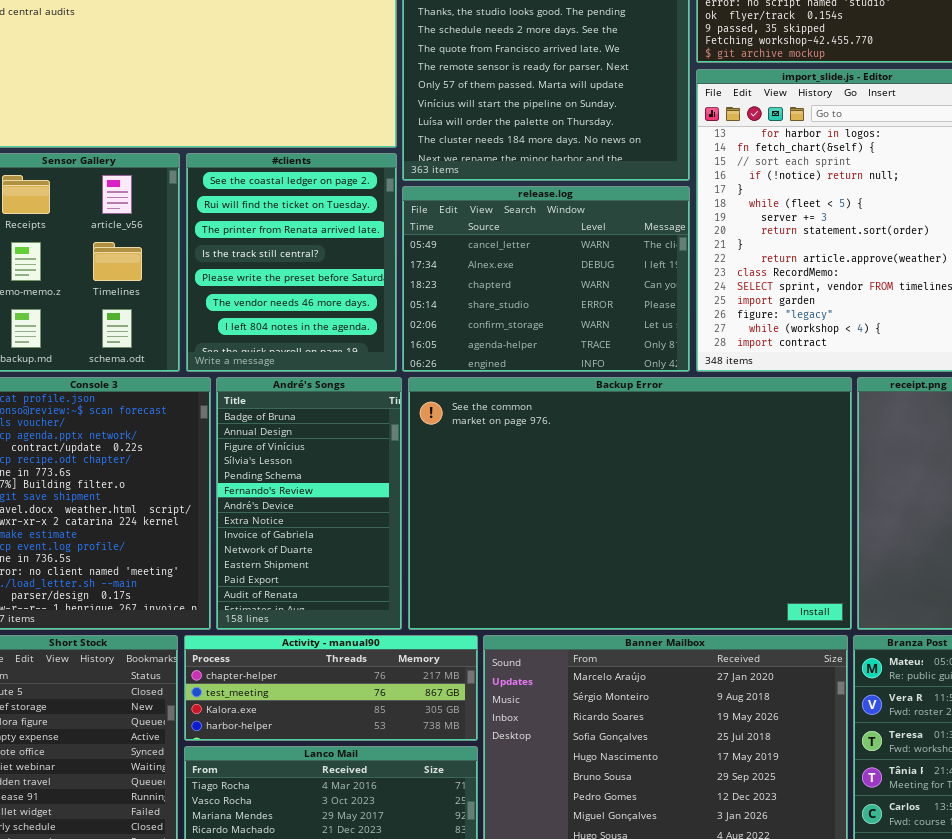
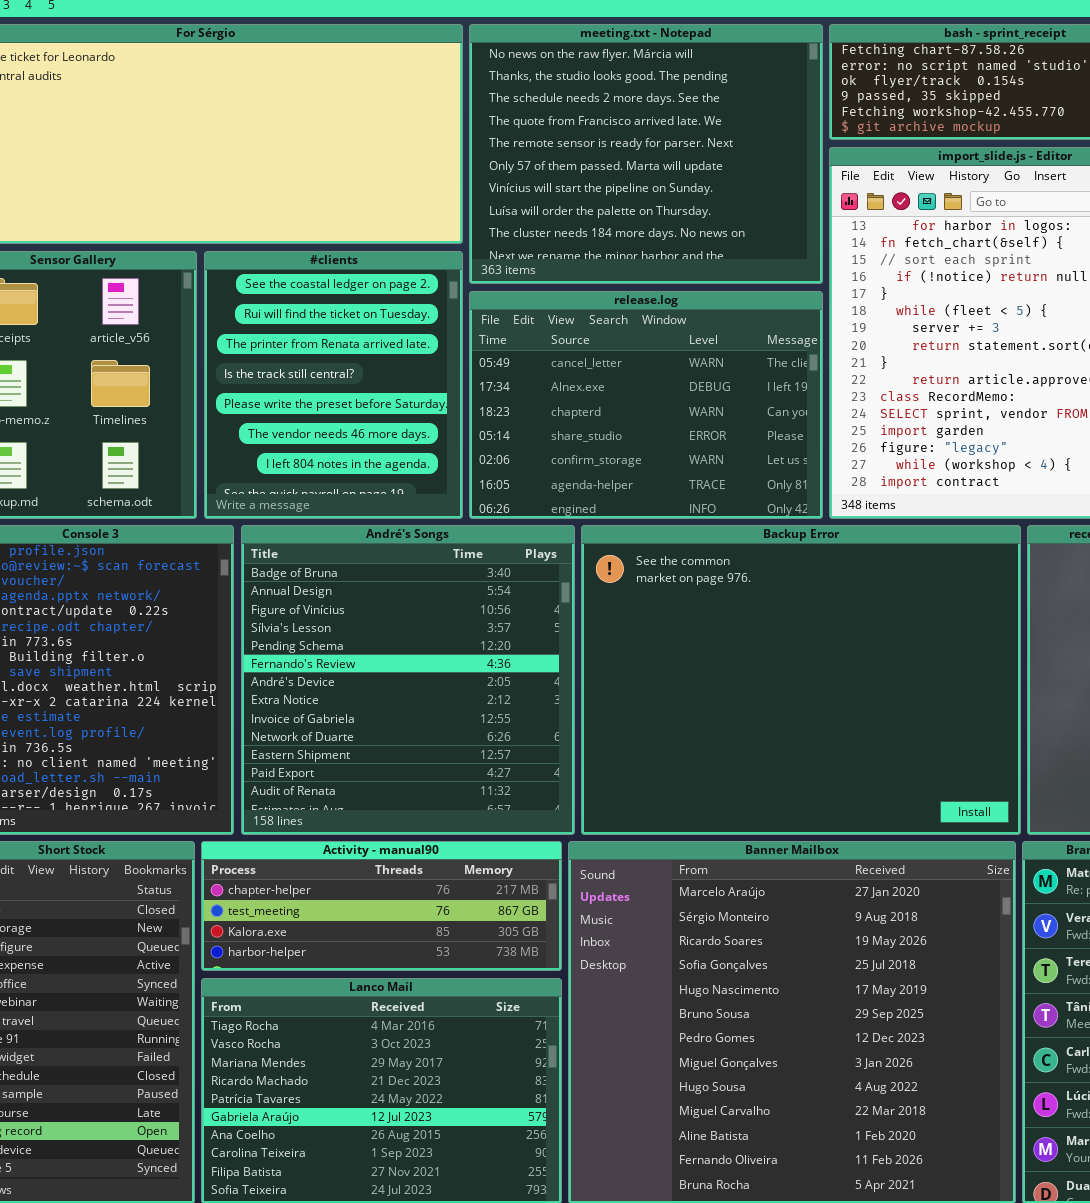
André's Songs: [216,377,402,630] -> [241,525,575,835], resized
Backup Error: [408,377,852,630] -> [581,525,1021,835], resized

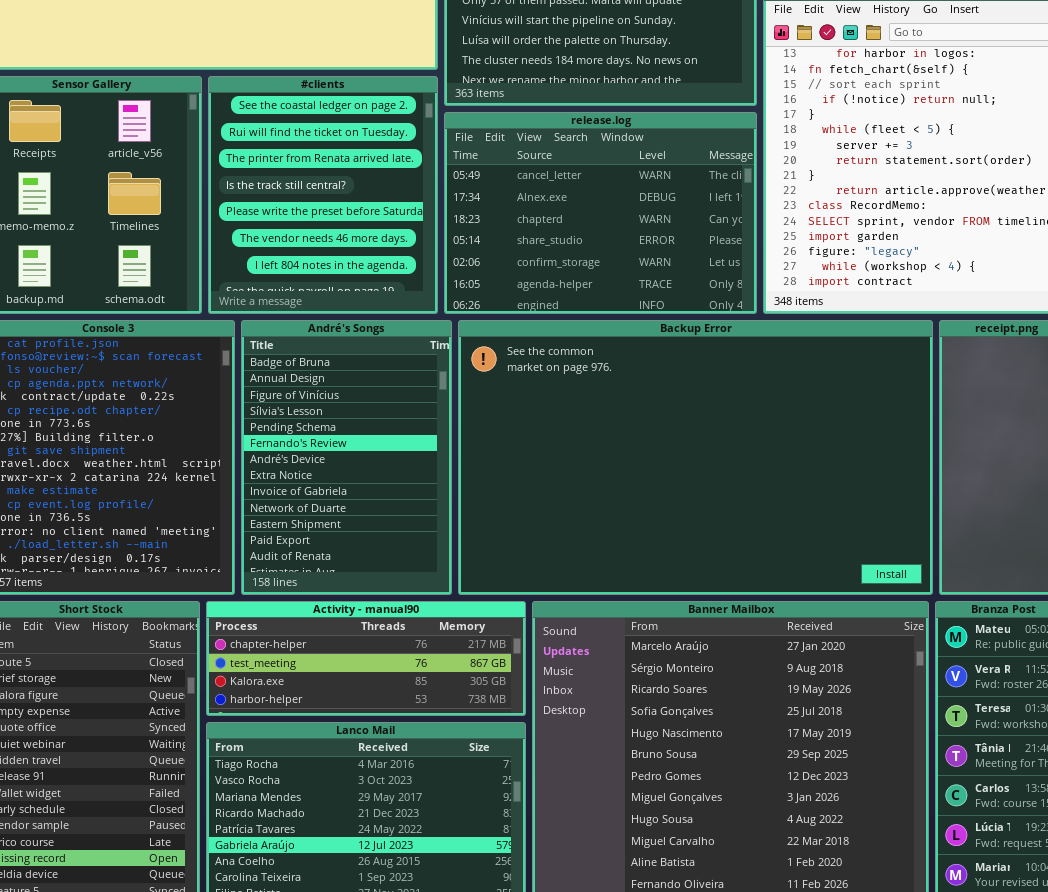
André's Songs: [241,525,575,835] -> [241,320,452,595], resized
Backup Error: [581,525,1021,835] -> [458,320,933,595], resized

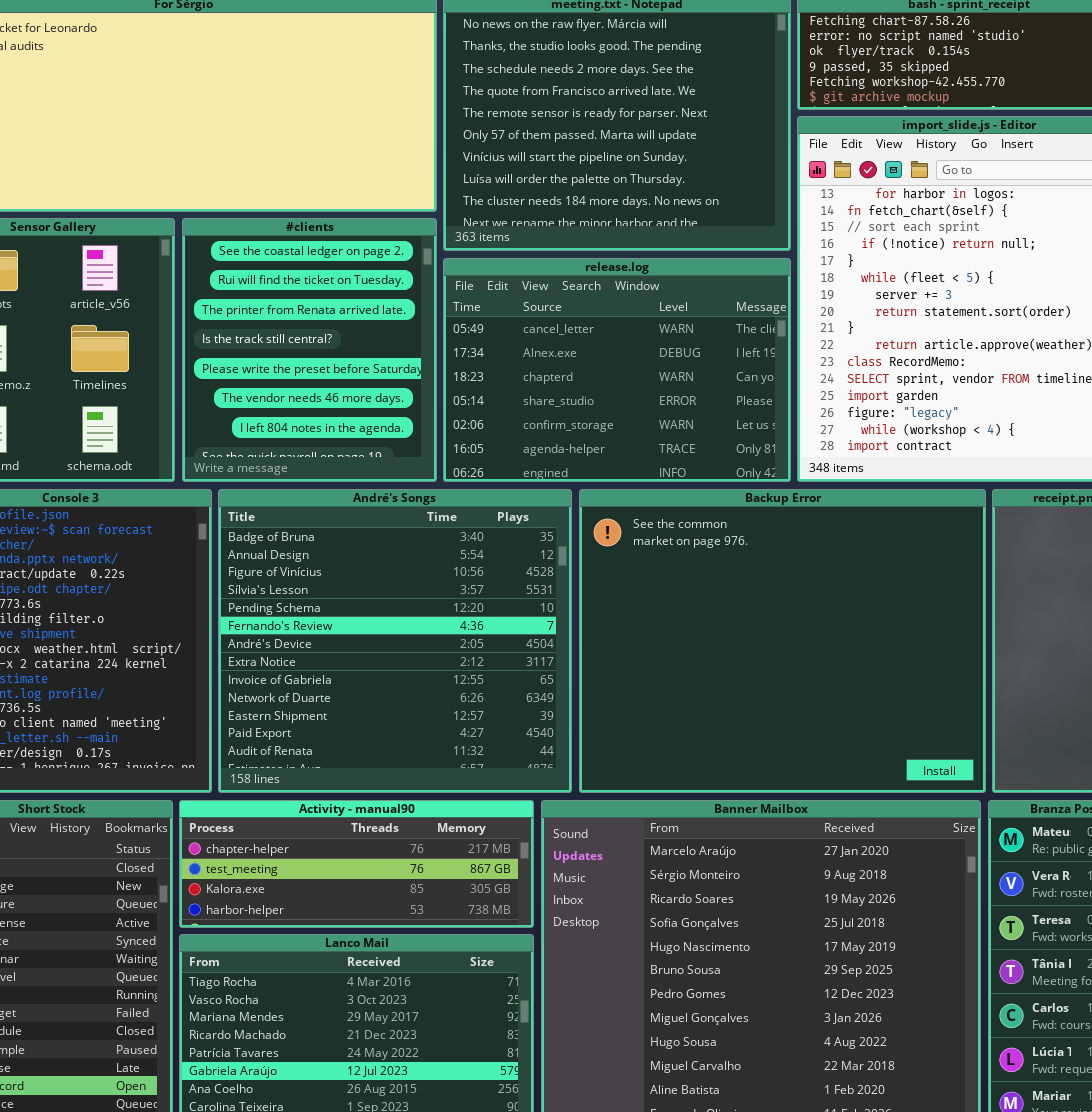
André's Songs: [241,320,452,595] -> [218,489,572,793], resized
Backup Error: [458,320,933,595] -> [579,489,986,793], resized

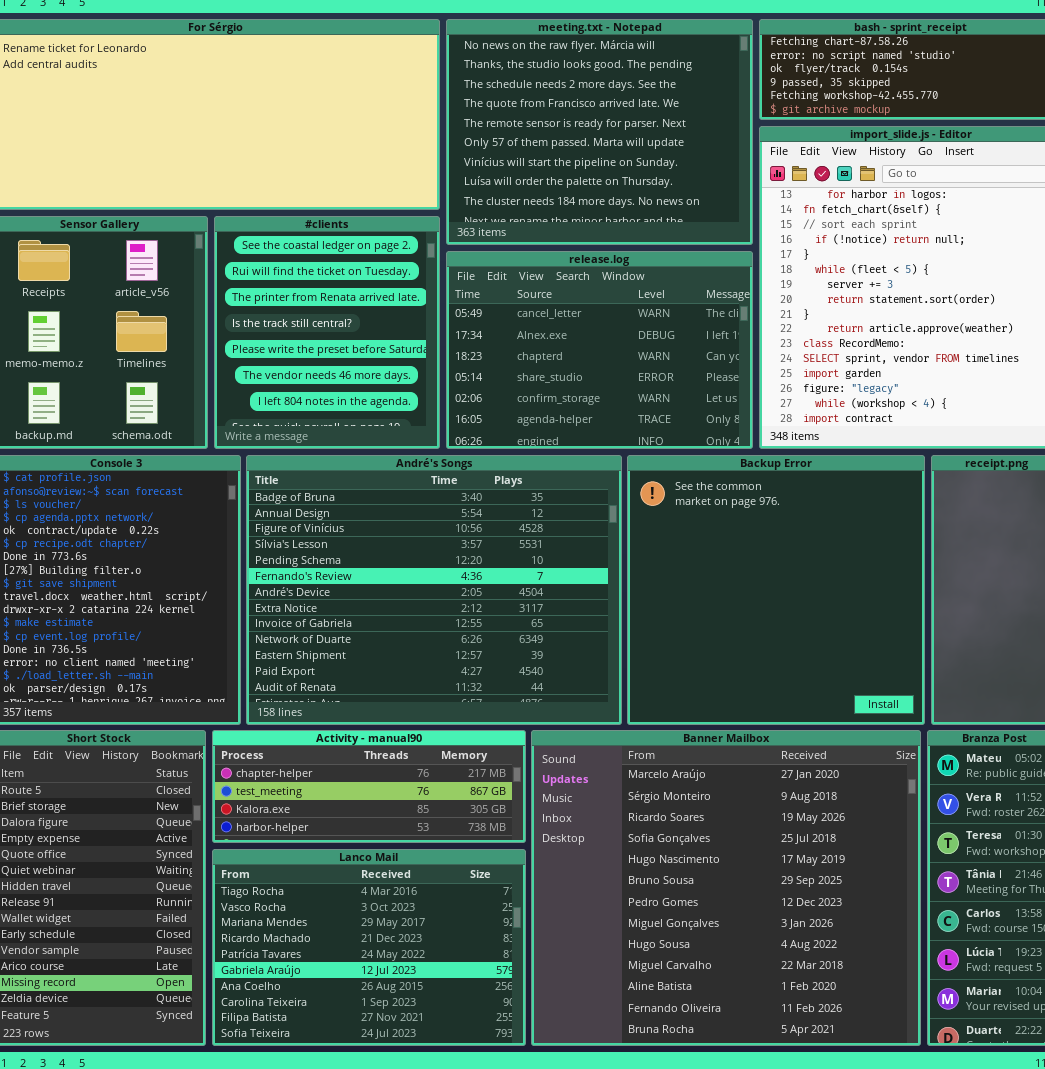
André's Songs: [218,489,572,793] -> [246,455,622,725], resized
Backup Error: [579,489,986,793] -> [627,455,925,725], resized

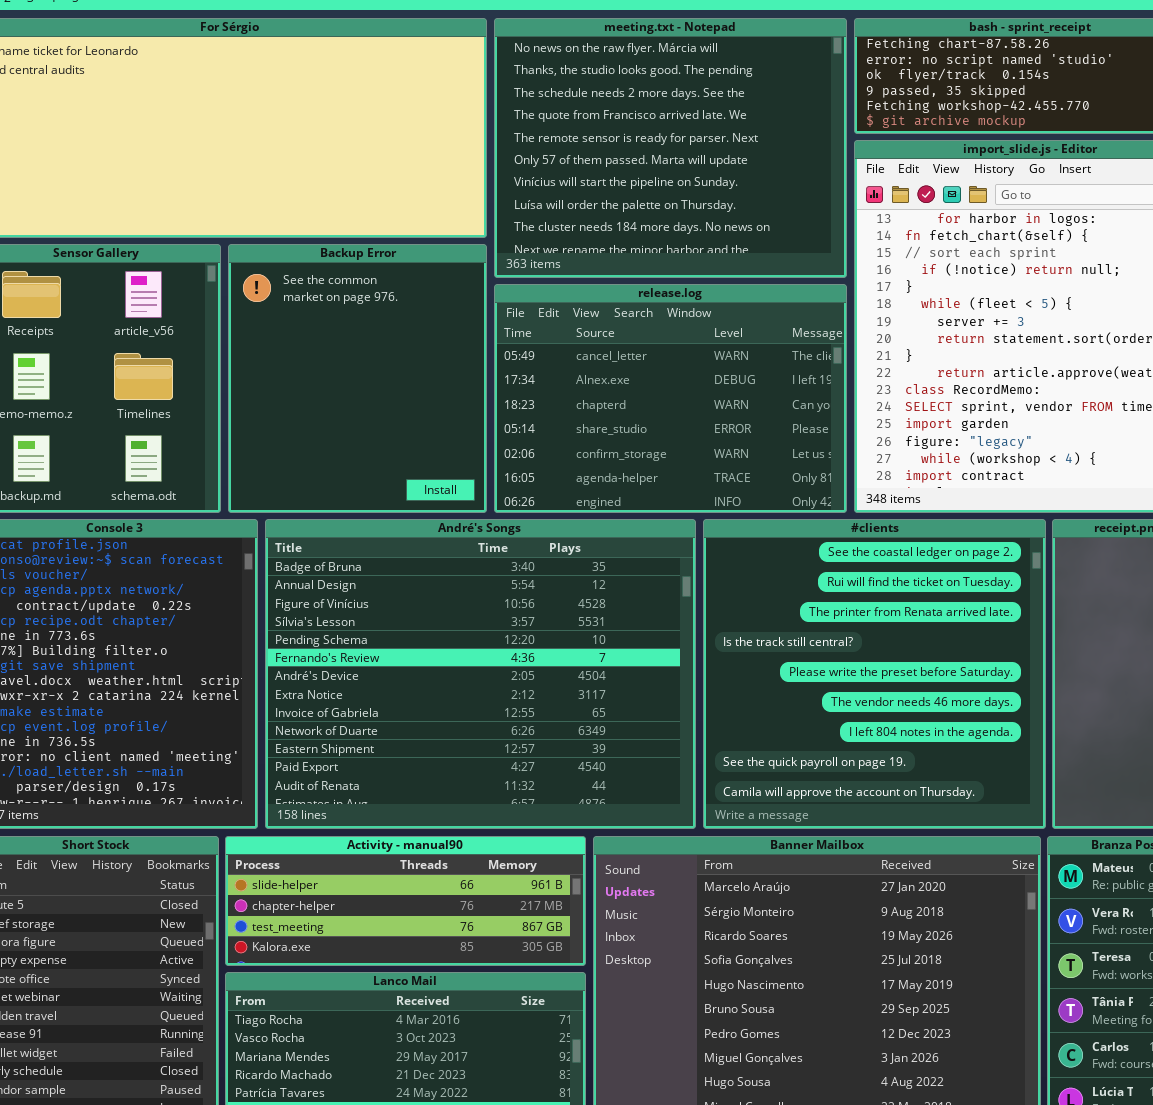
#clients: [214,216,440,449] -> [703,519,1046,829], moved, resized
Backup Error: [627,455,925,725] -> [228,244,487,513], moved, resized
Activity - manual90: [212,730,526,843] -> [225,836,586,966], scrolled up 1 row

